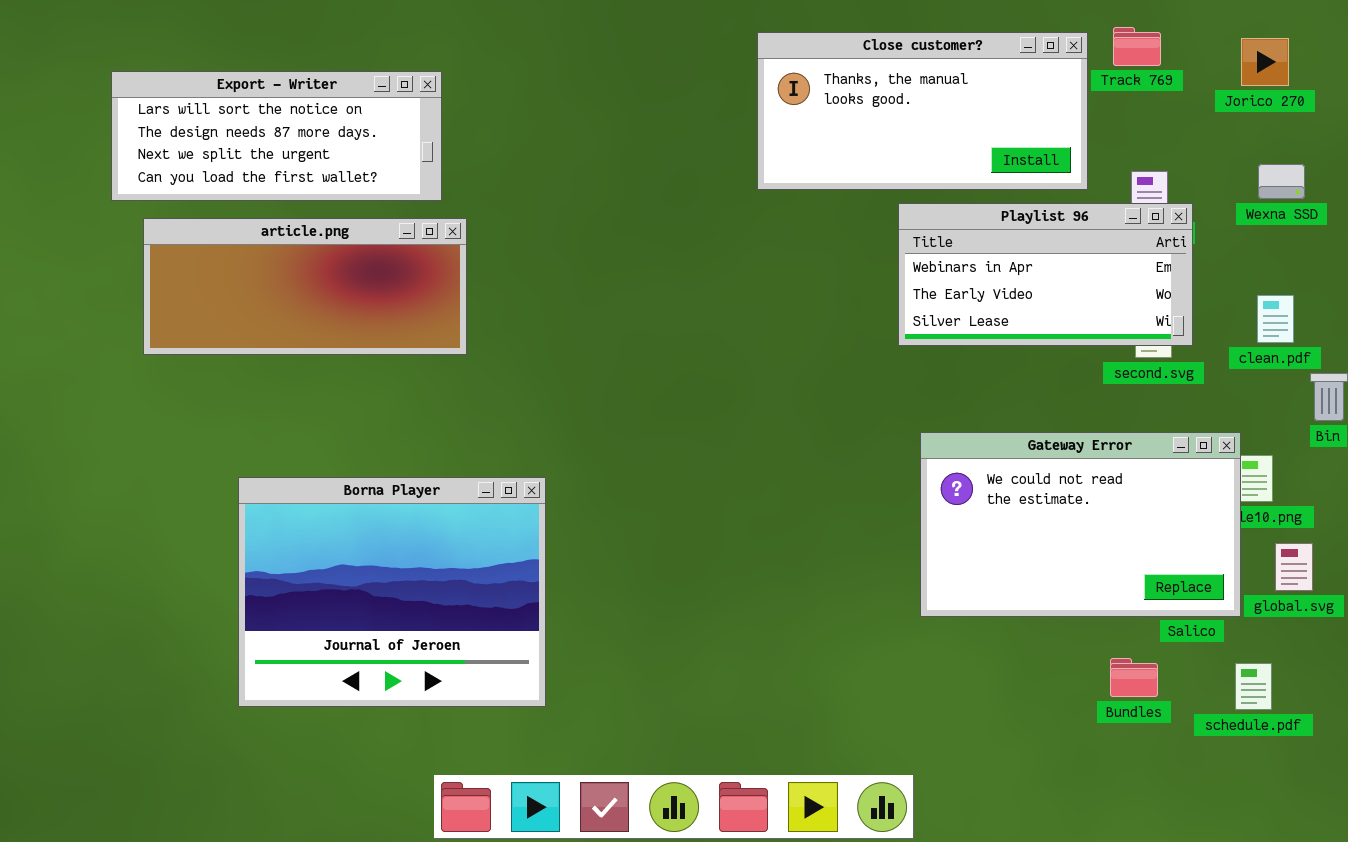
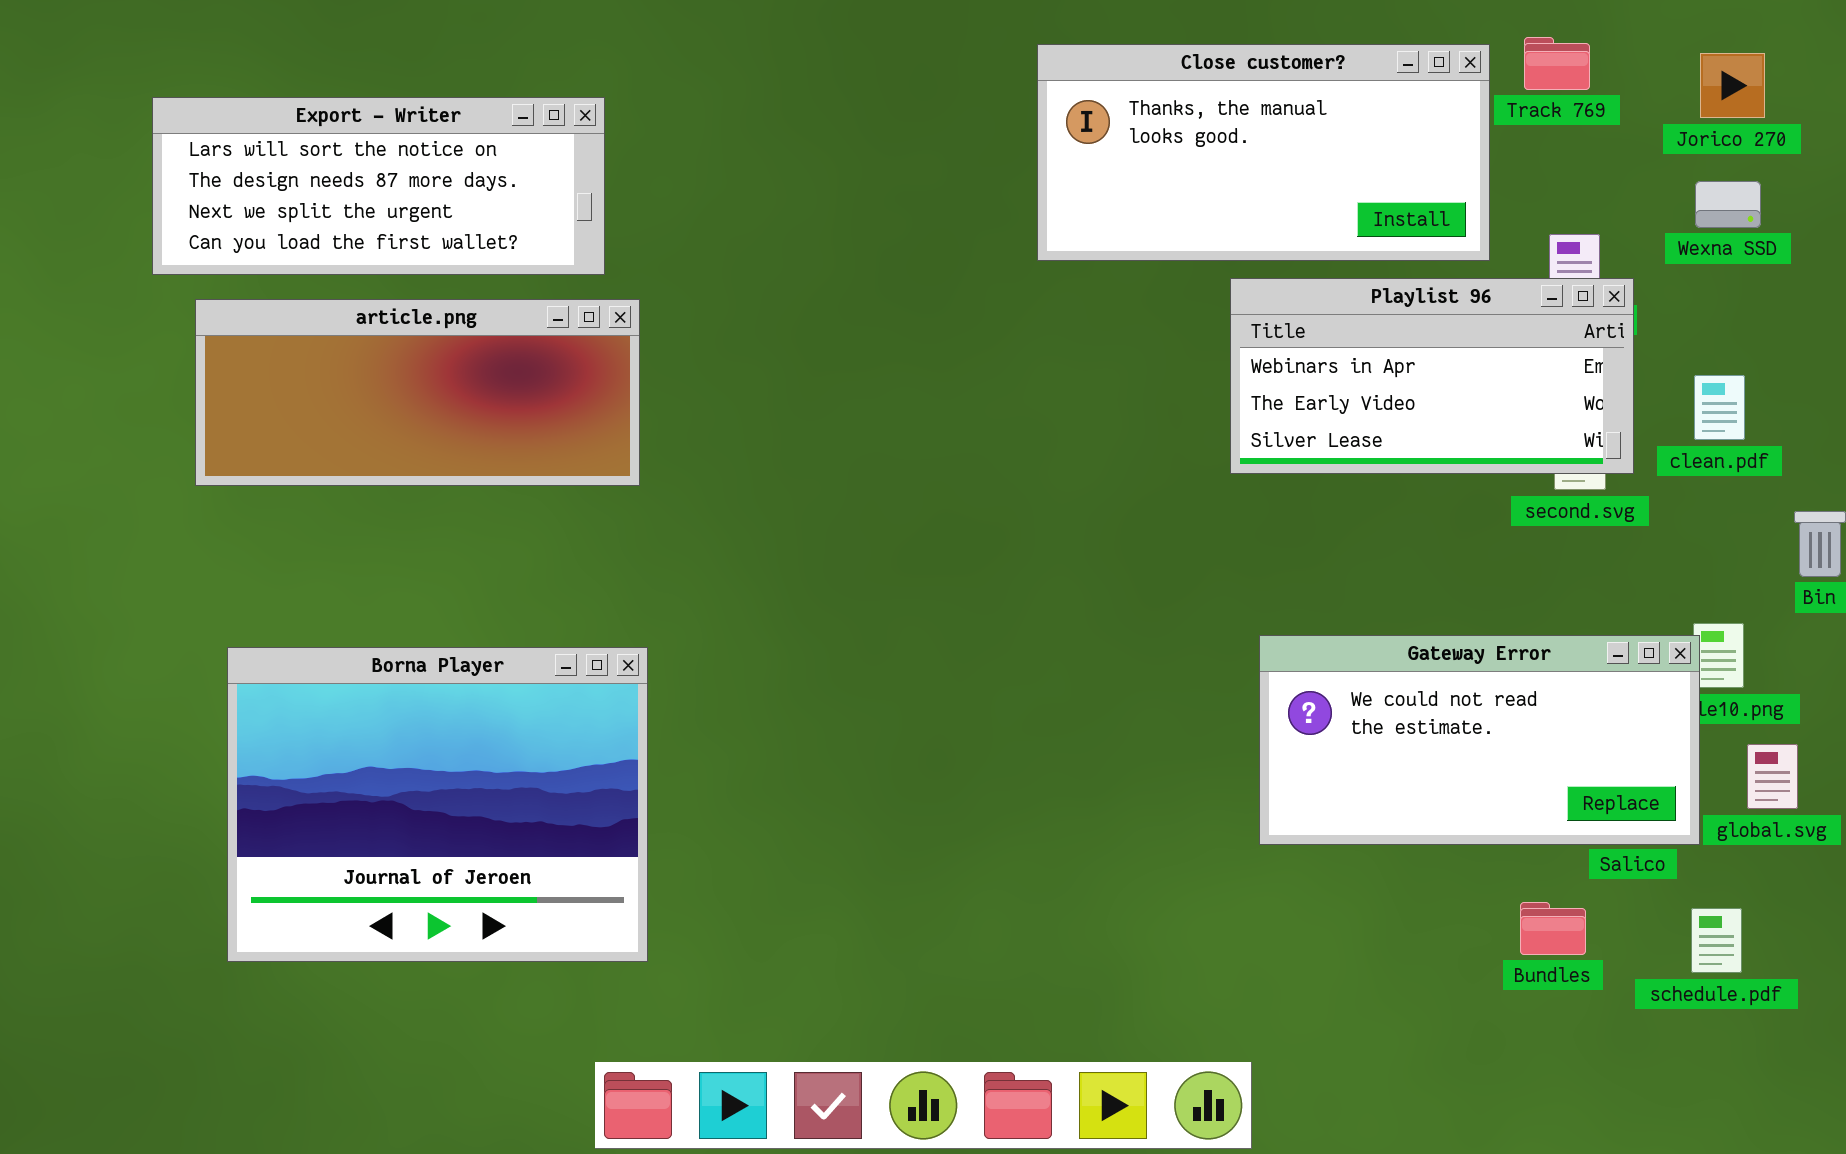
Wexna SSD: [1258,164,1305,199] -> [1695,181,1761,228], moved
clean.pdf: [1257,295,1294,343] -> [1694,375,1745,440], moved
Gateway Error: [920,432,1241,617] -> [1259,635,1700,845], resized
Borna Player: [238,477,546,707] -> [227,647,648,962], moved

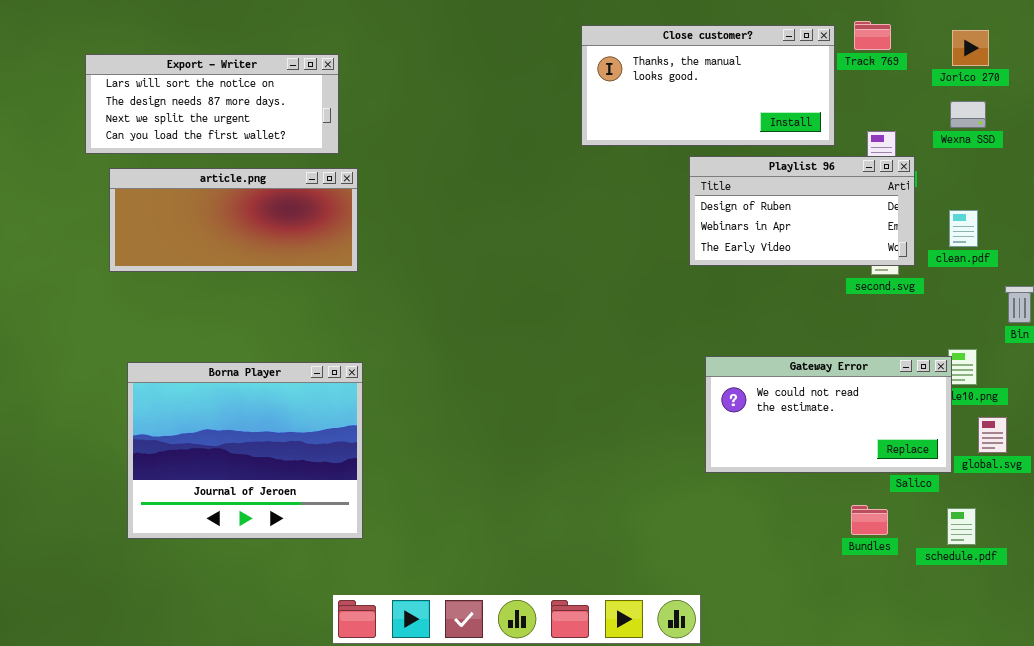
Playlist 96: [1230,278,1634,474] -> [689,156,915,266], scrolled up 1 row

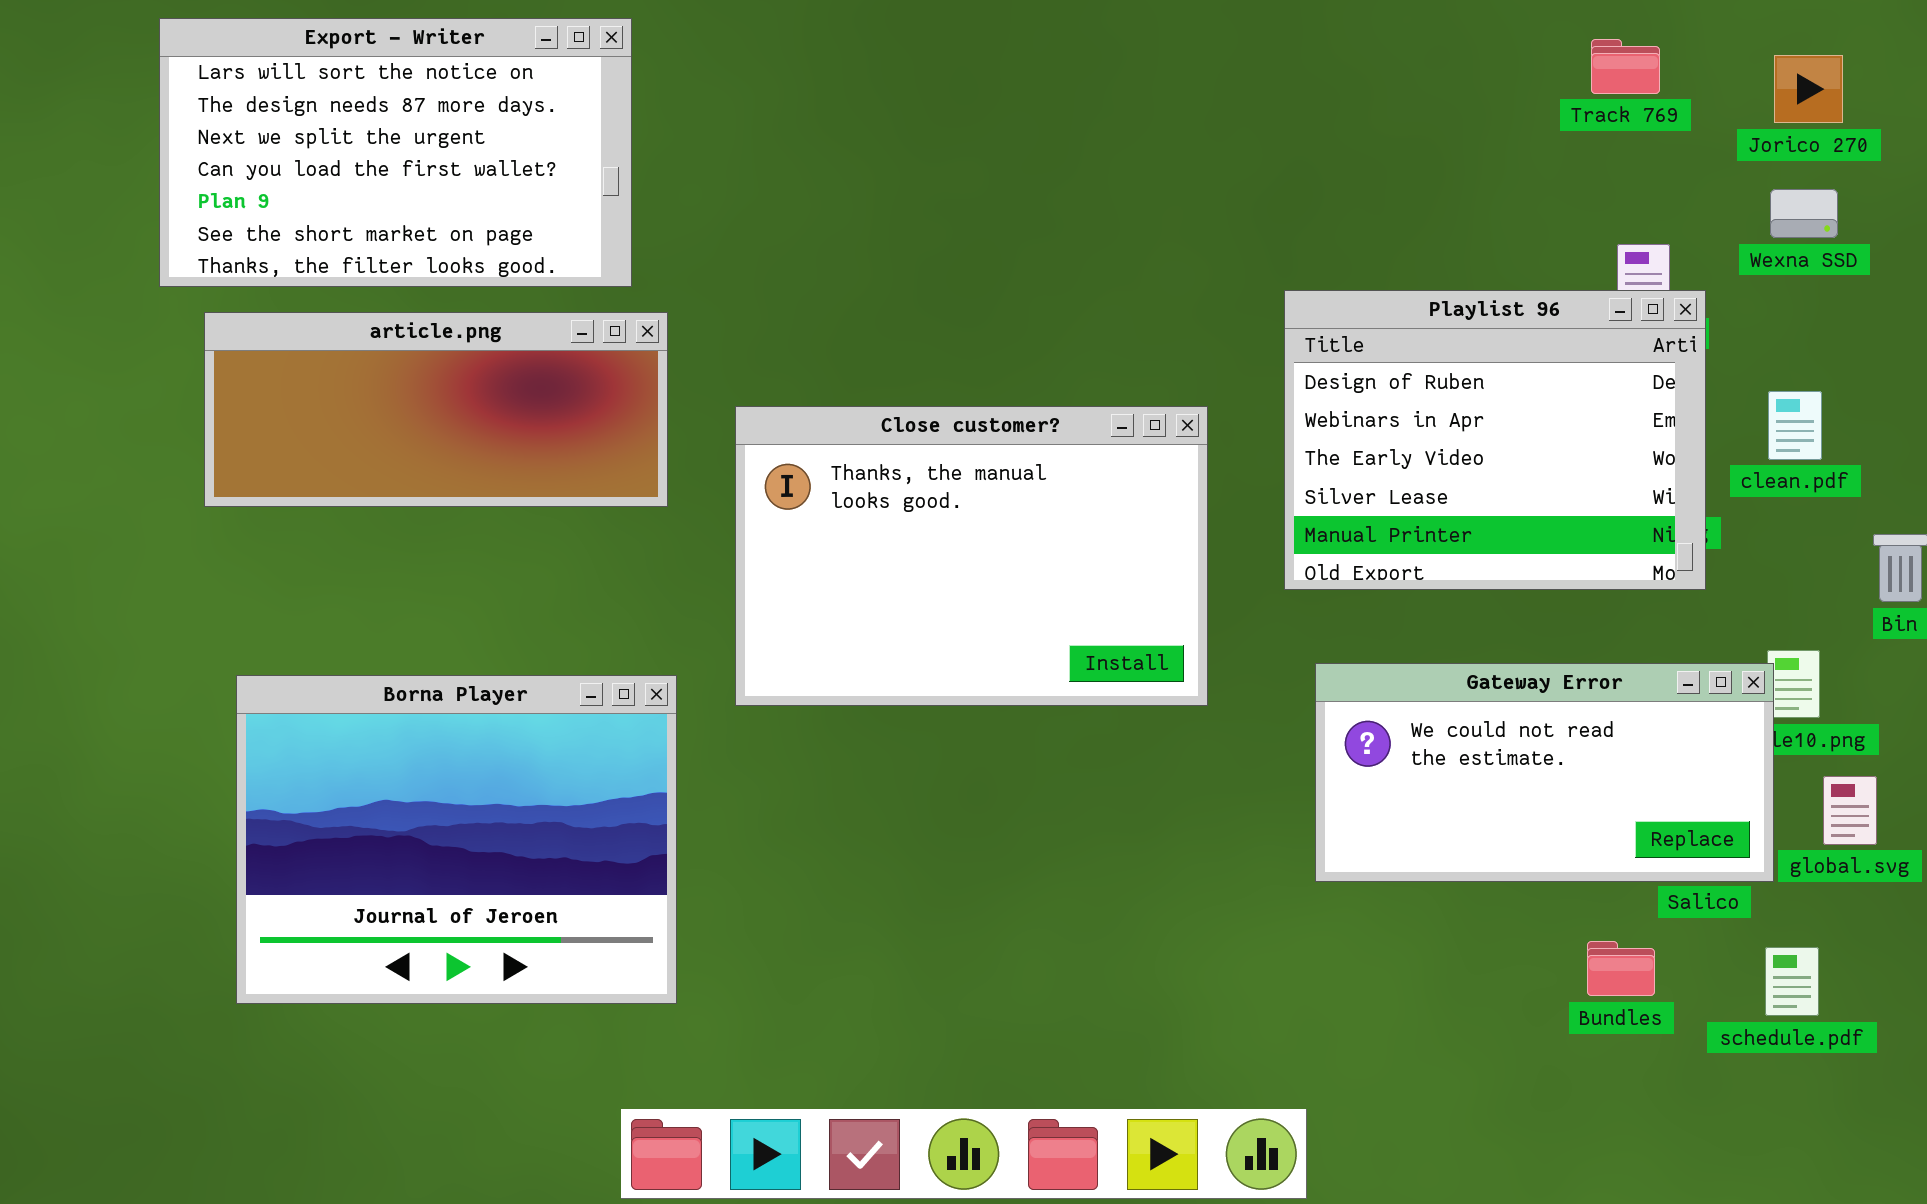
Close customer?: [581,25,835,146] -> [735,406,1208,706], moved, resized
Export - Writer: [85,54,339,154] -> [159,18,632,287], resized
Playlist 96: [689,156,915,266] -> [1284,290,1706,590], resized

